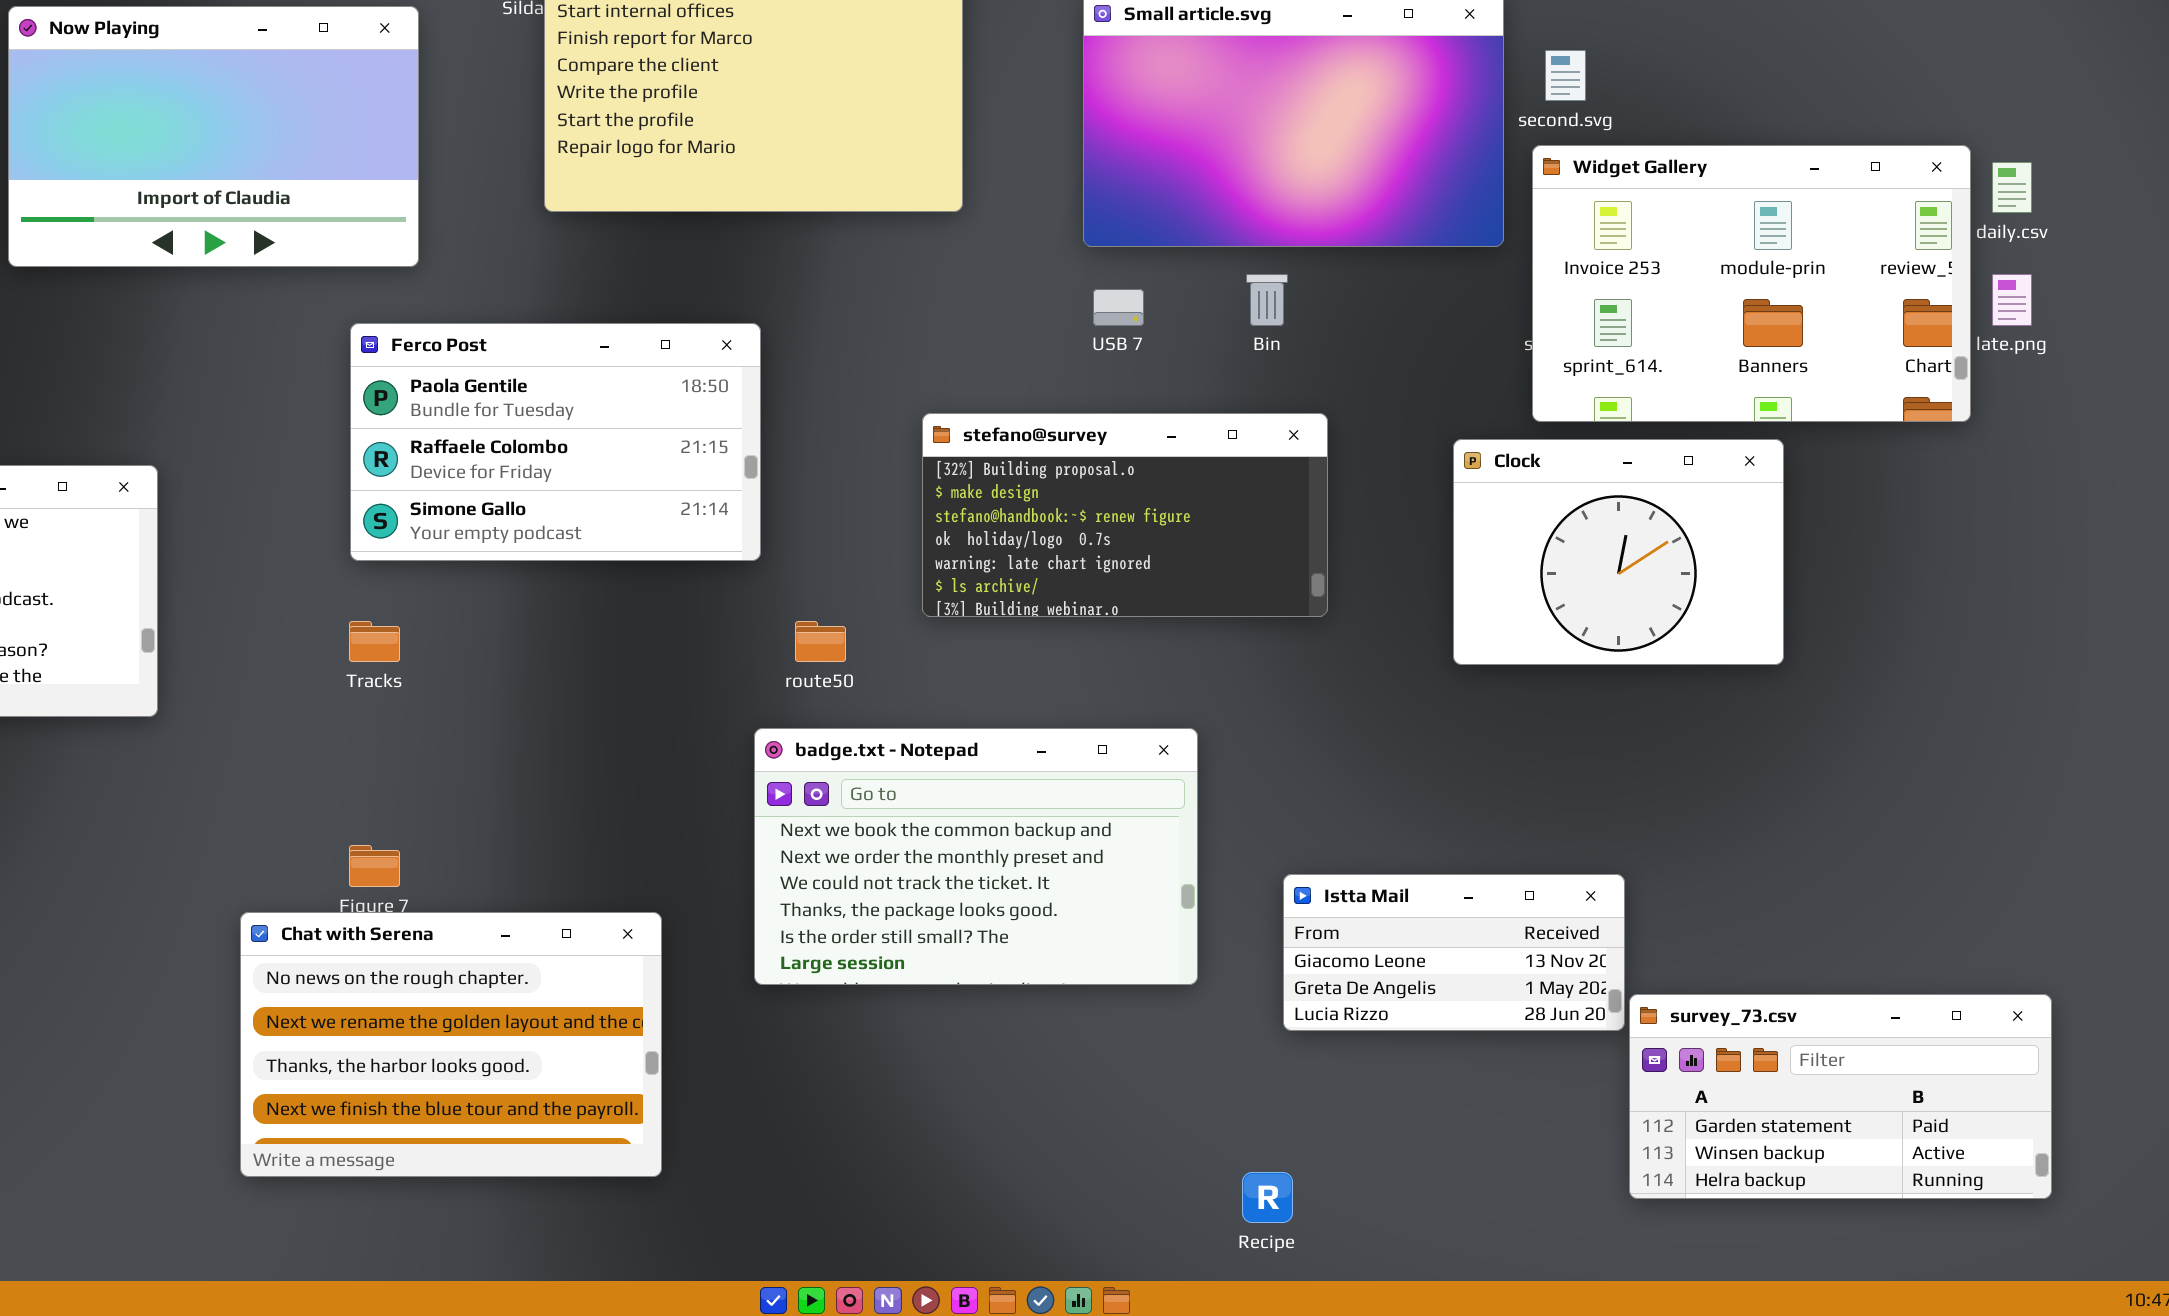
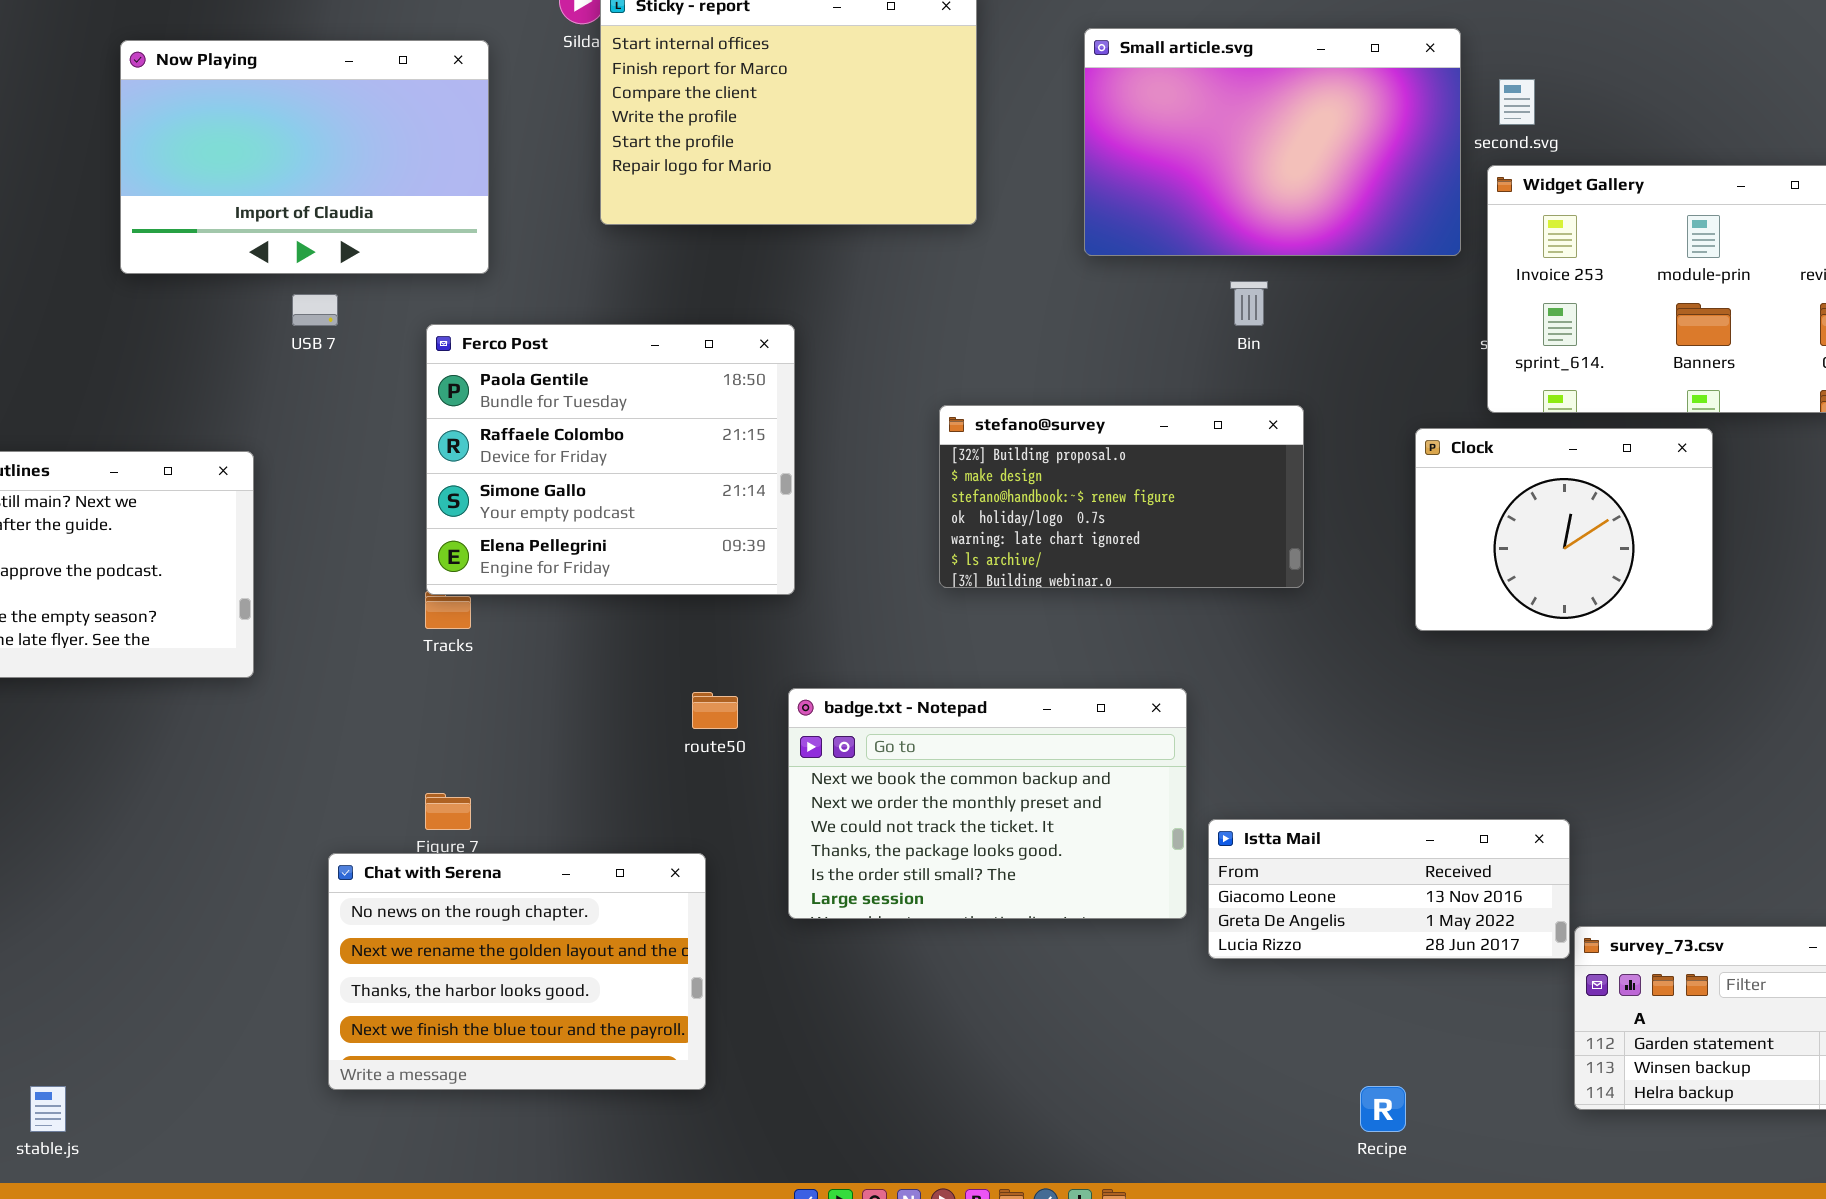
USB 7: [1093,289,1144,326] -> [292,294,338,326], moved
Ferco Post: [350,323,761,561] -> [426,324,795,595], resized
route50: [795,621,846,662] -> [692,692,738,729], moved
Istta Mail: [1283,874,1625,1031] -> [1208,819,1570,959], resized
Recipe: [1242,1172,1293,1223] -> [1360,1086,1406,1132], moved

